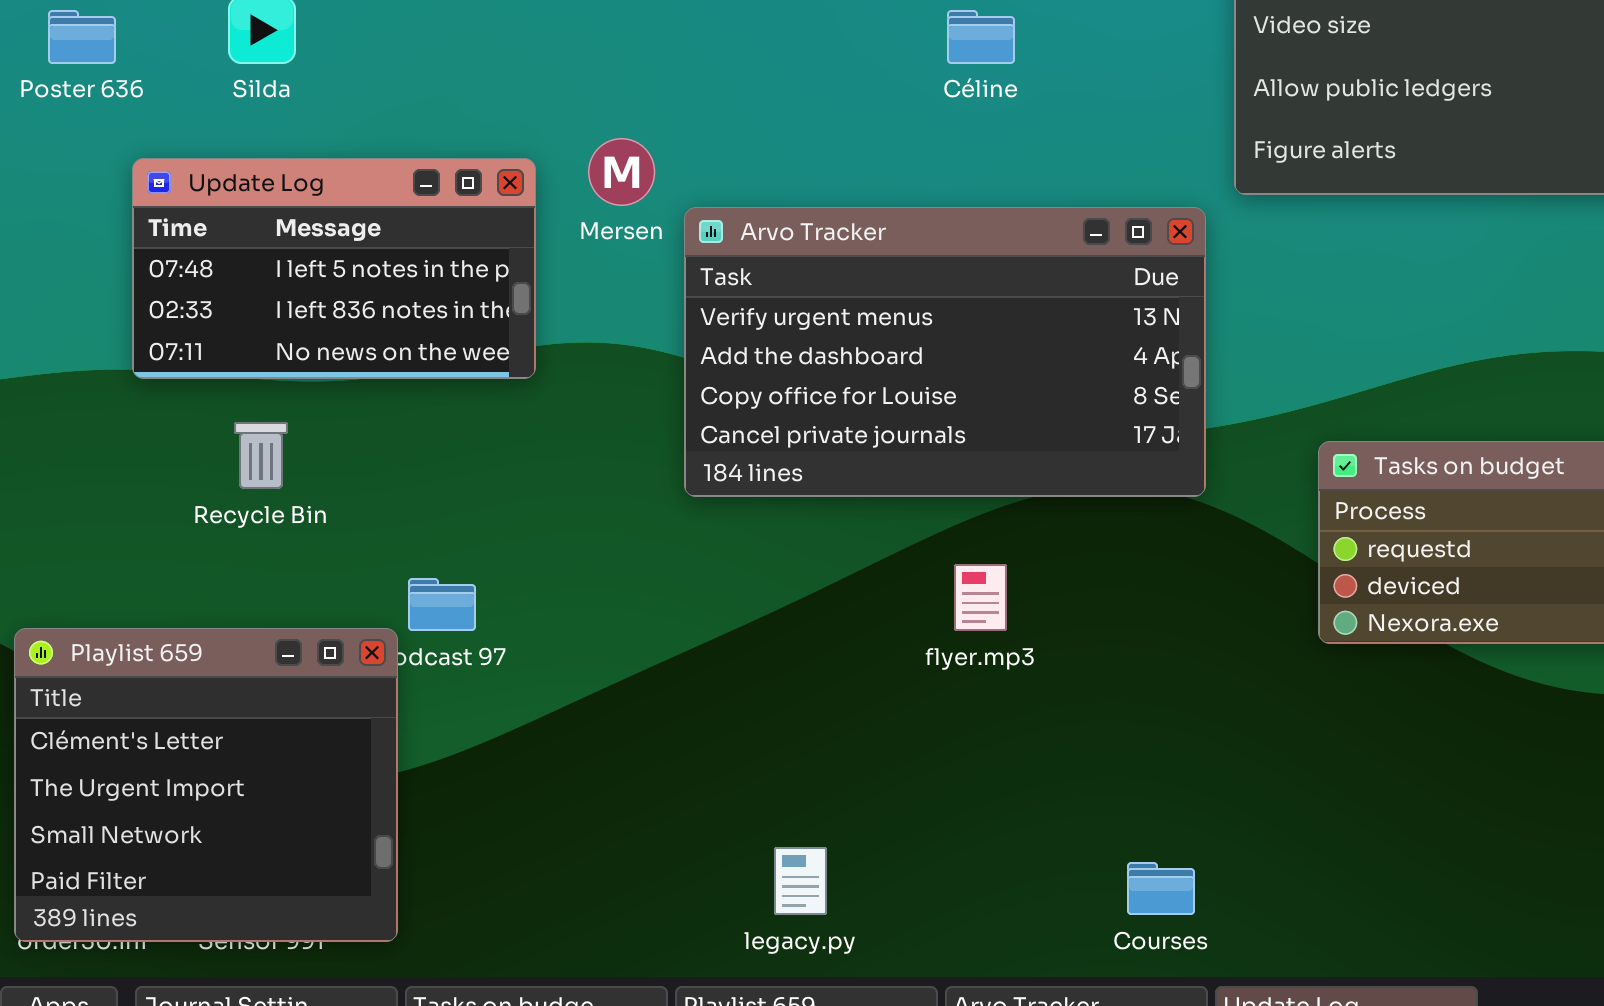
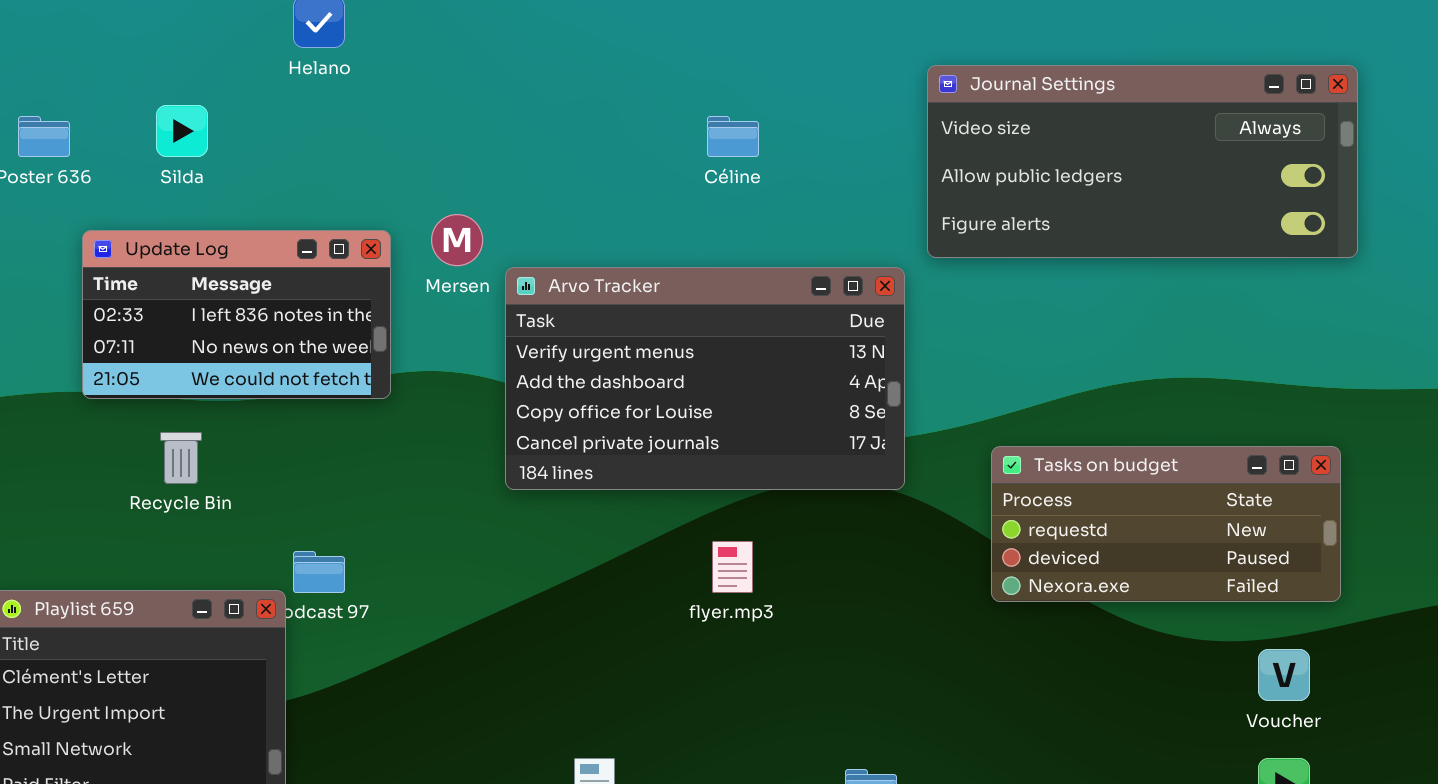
Update Log: [132,158,536,379] -> [82,230,391,399], scrolled down 1 row

